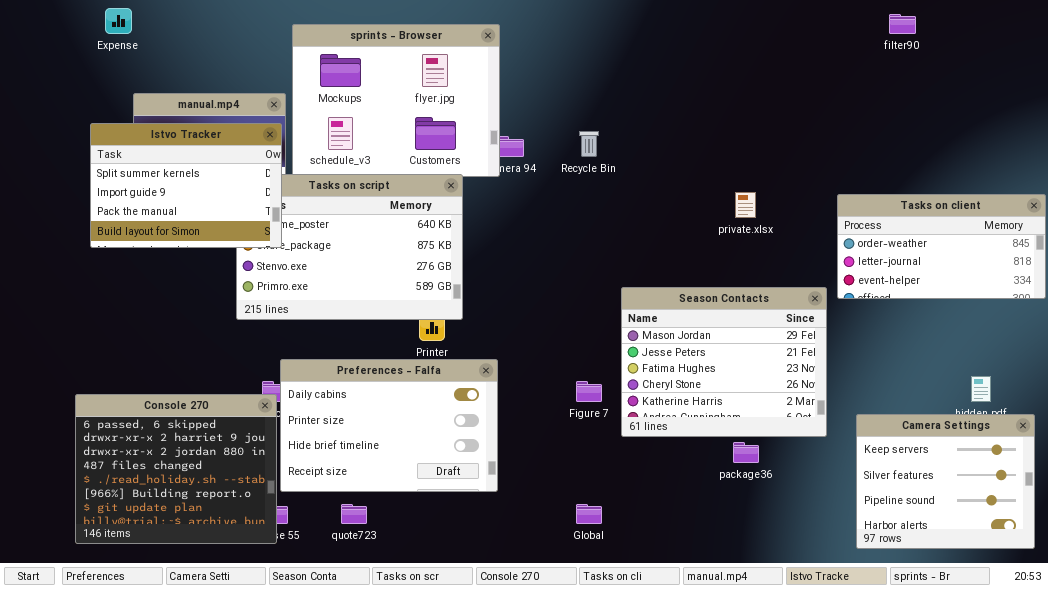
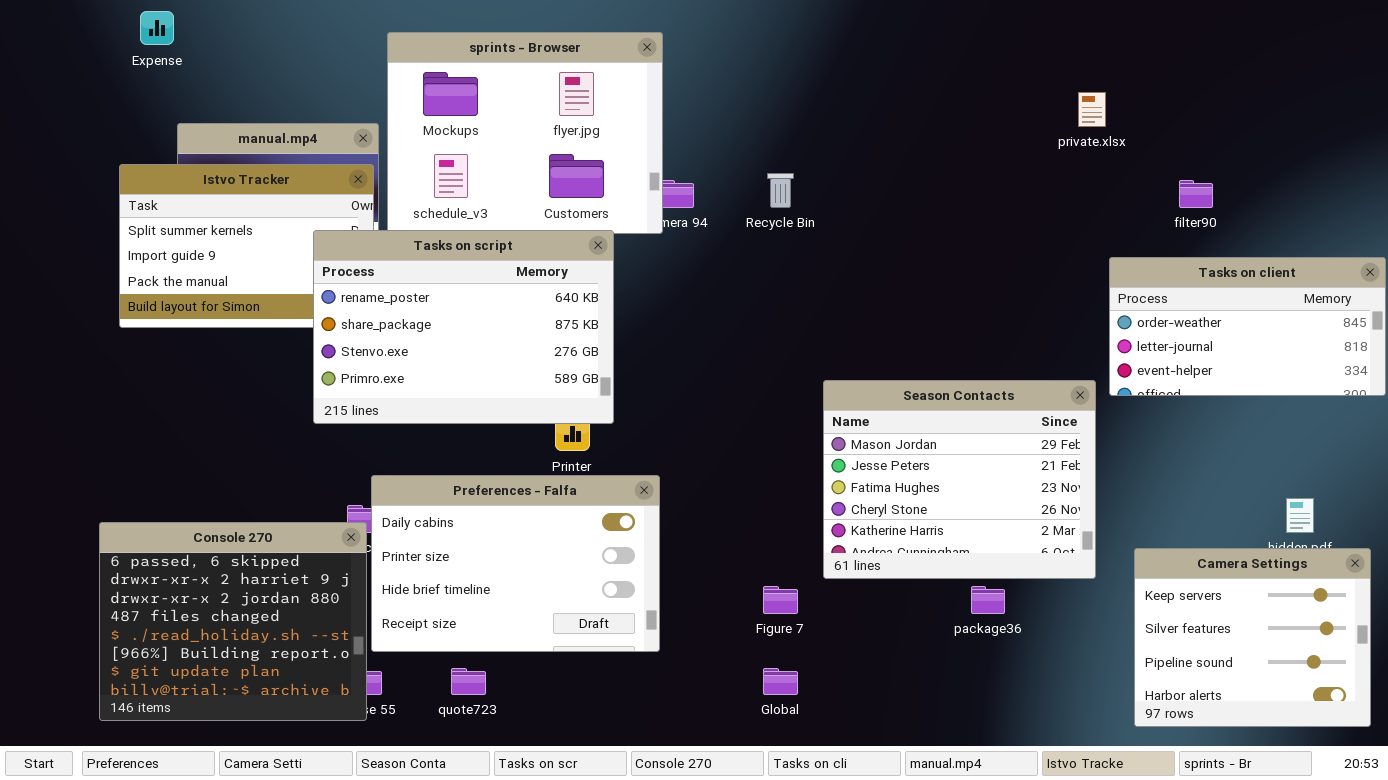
filter90: [889,14,916,34] -> [1179,180,1213,208], moved
Tasks on script: [236,174,463,320] -> [313,230,614,424], raised
private.xlsx: [735,192,756,218] -> [1078,92,1106,127], moved
Figure 7: [576,381,602,402] -> [763,586,798,614], moved

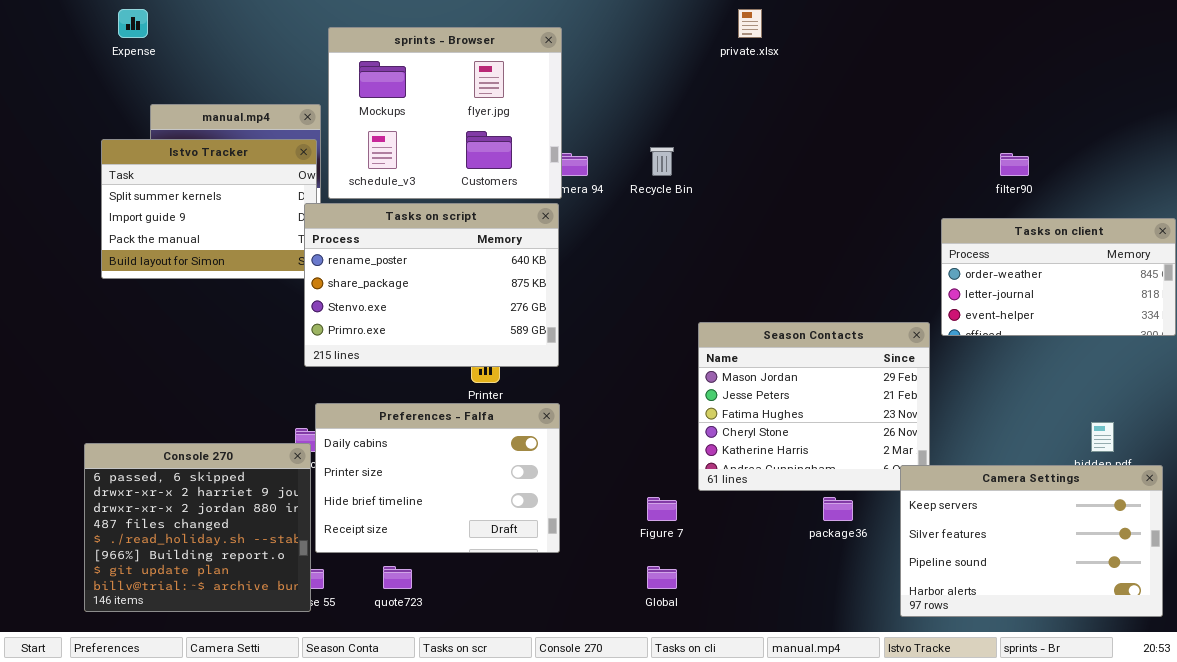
private.xlsx: [1078,92,1106,127] -> [738,9,762,38], moved
Tasks on script: [313,230,614,424] -> [304,203,559,367], moved
Camera Settings: [1134,548,1371,727] -> [900,465,1163,617], resized

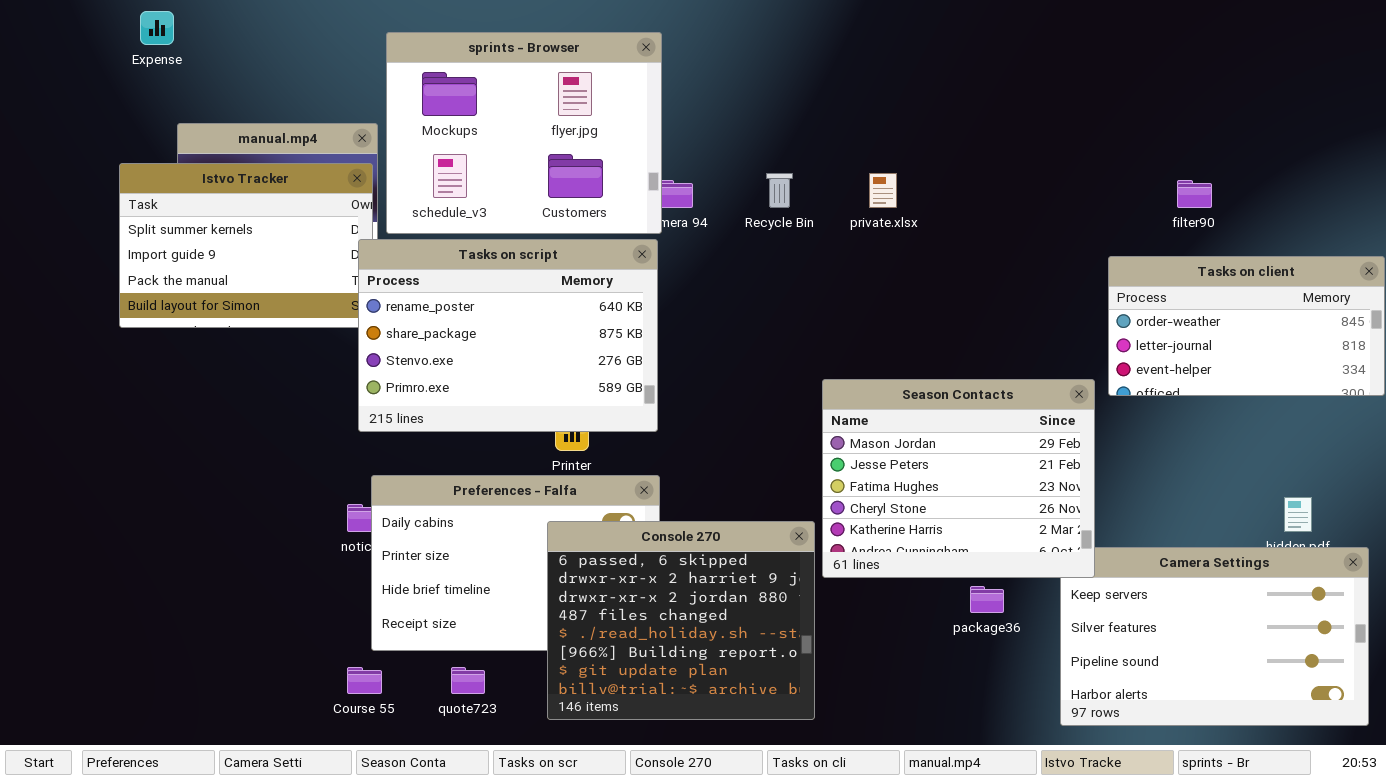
private.xlsx: [738,9,762,38] -> [869,173,897,208], moved
Season Contacts: [698,322,930,491] -> [822,379,1095,578], raised
Console 270: [84,443,311,612] -> [547,521,815,720], moved

